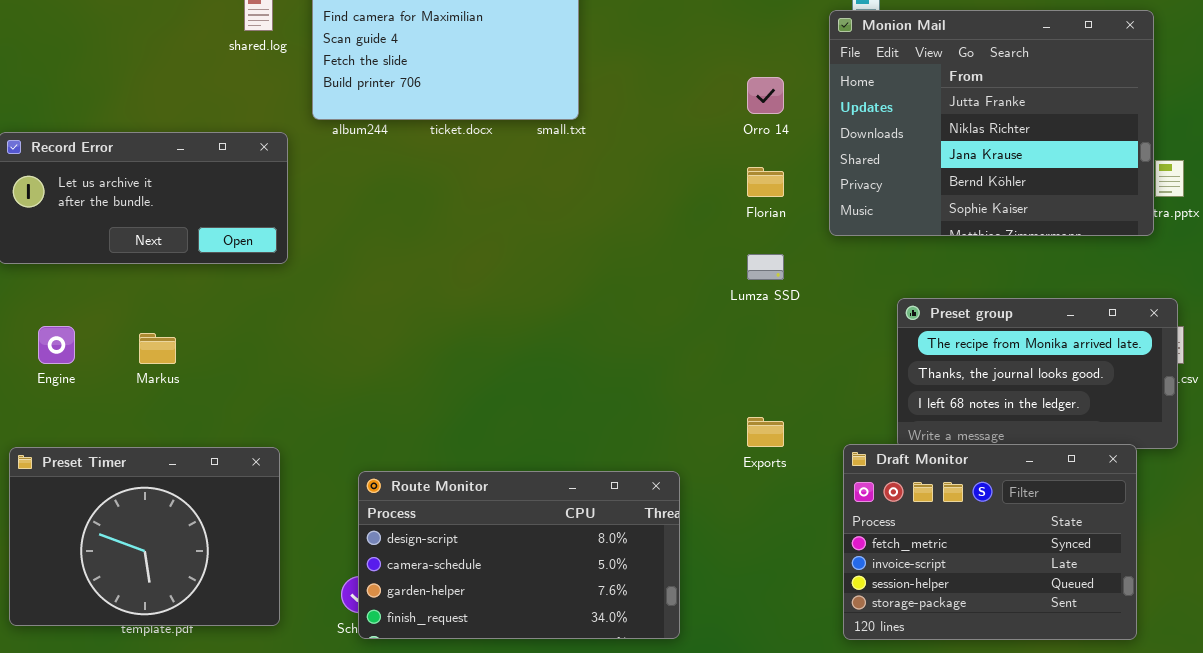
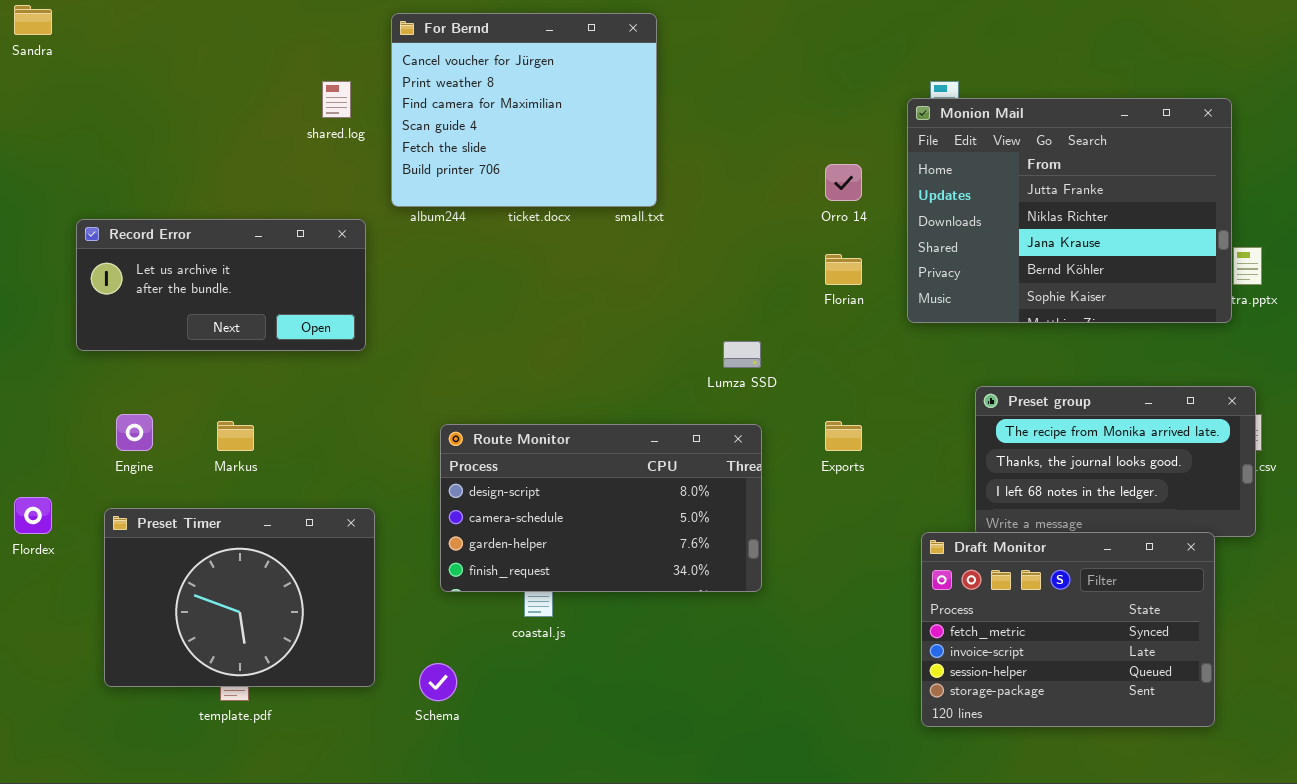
Lumza SSD: [747,254,784,280] -> [723,341,761,368], moved
Exports: [747,417,784,447] -> [825,421,862,451], moved
Preset Timer: [9,447,280,626] -> [104,508,375,687], moved
Route Monitor: [358,471,680,639] -> [440,424,762,592], moved

